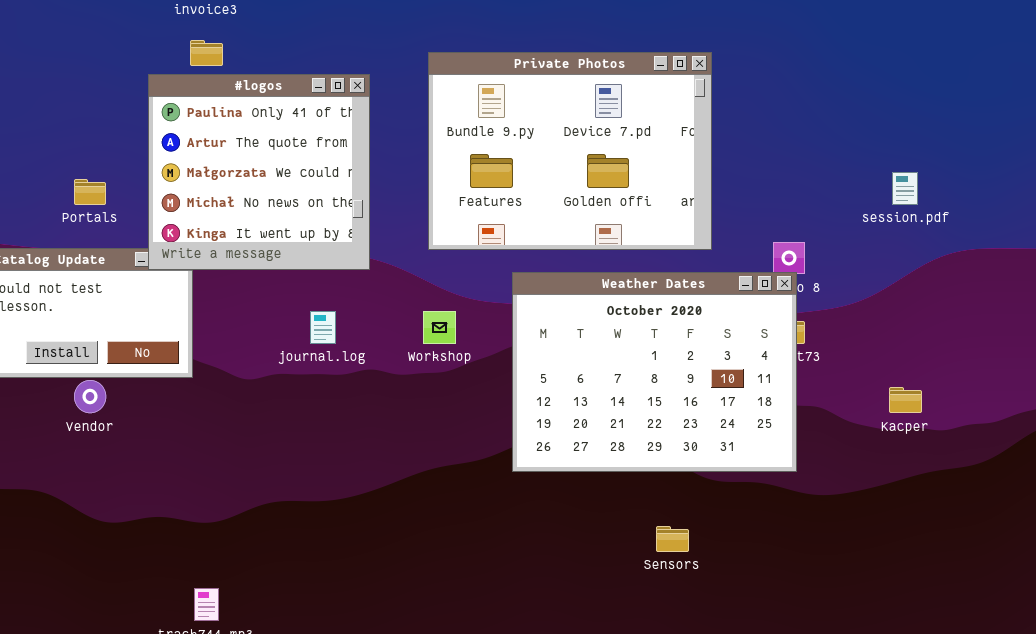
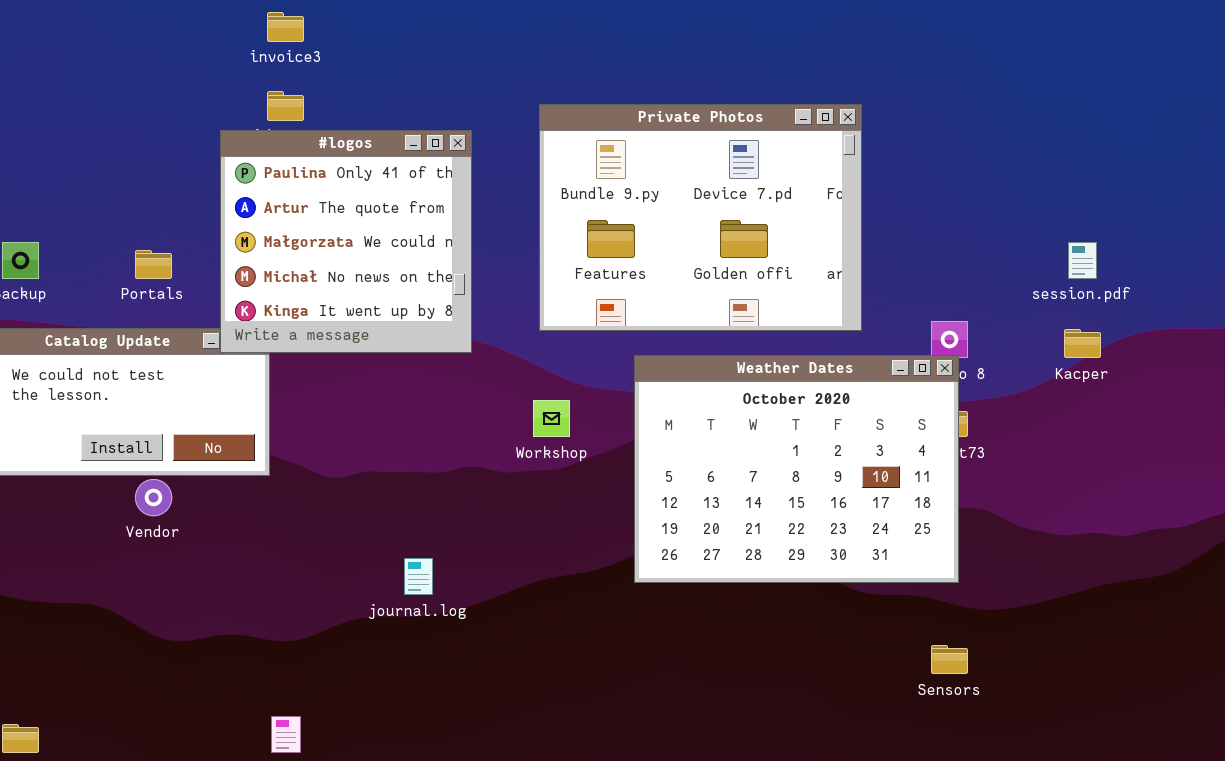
journal.log: [310,311,336,344] -> [404,558,433,595], moved
Kacper: [889,387,922,413] -> [1064,329,1101,358], moved
Sensors: [656,526,689,552] -> [931,645,968,674], moved

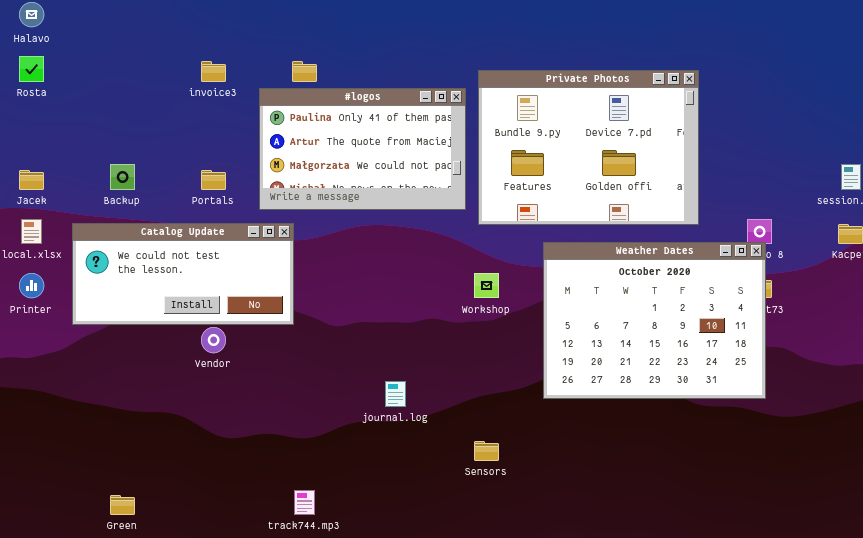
invoice3: [267,12,304,42] -> [201,61,226,82], moved
#logos: [220,130,472,353] -> [259,88,466,210], resized
Sensors: [931,645,968,674] -> [474,441,499,461], moved

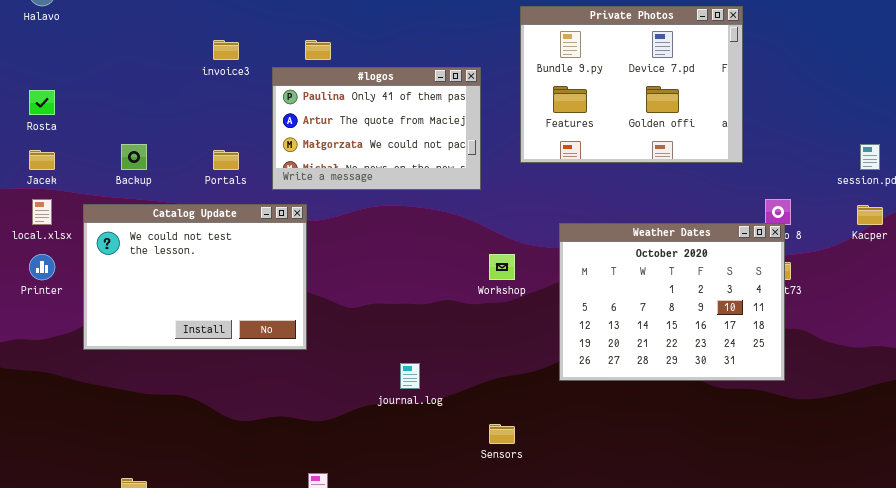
Rosta: [19,56,44,82] -> [29,90,55,115], moved
Private Photos: [478,70,699,225] -> [520,6,743,163], moved
Catalog Update: [72,223,294,325] -> [83,204,307,350], resized

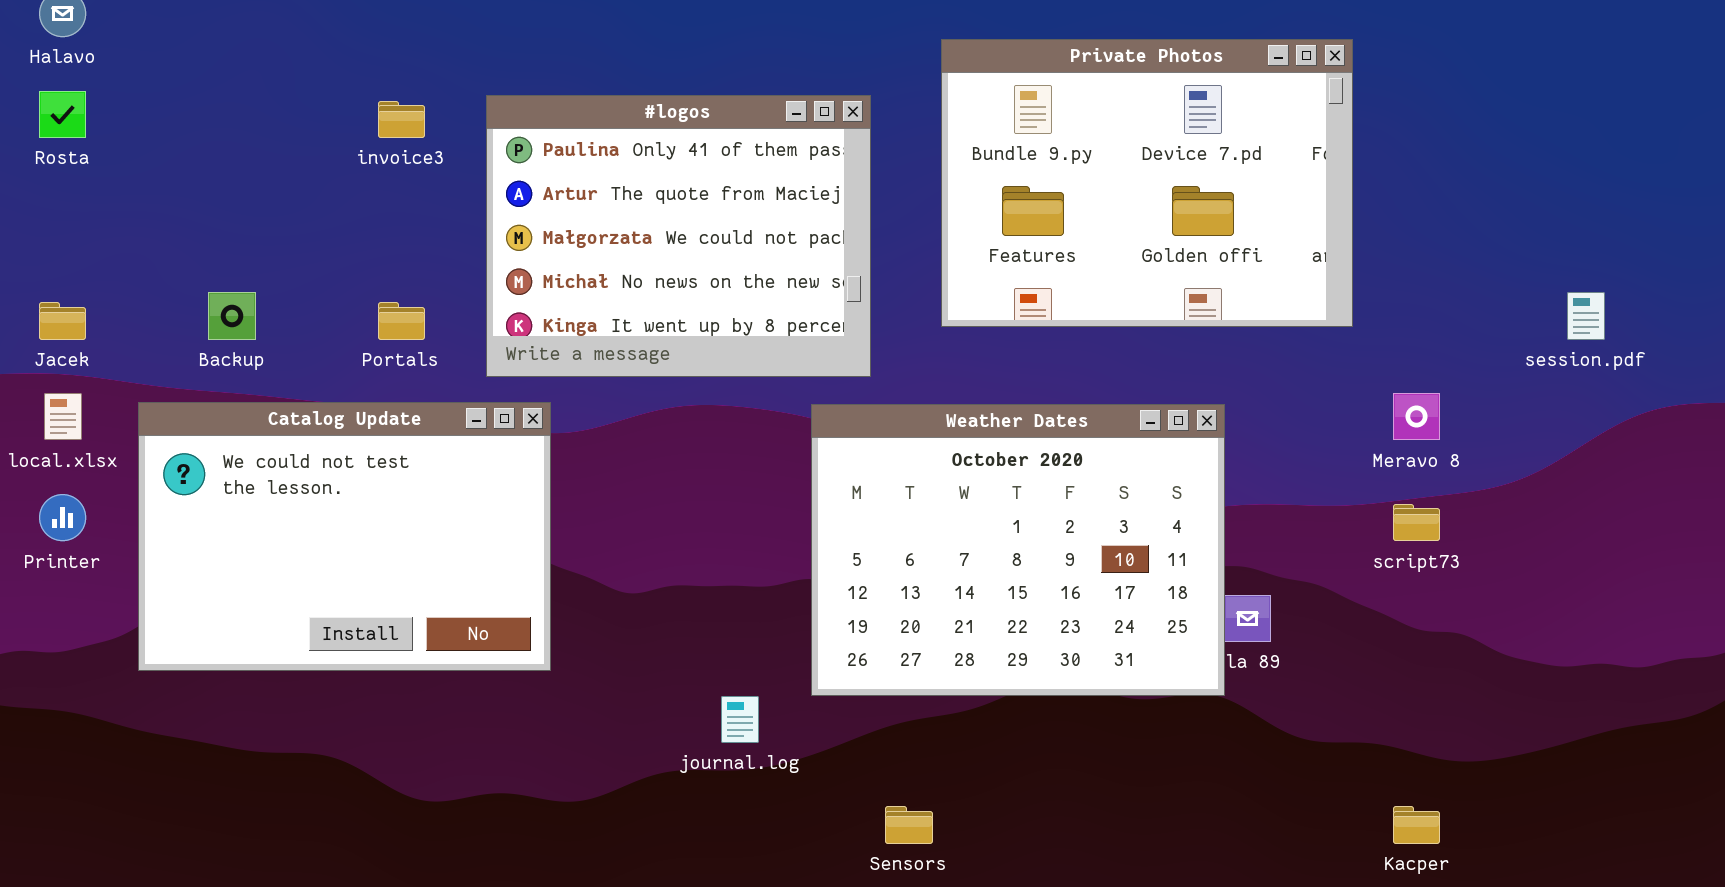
#logos: [272,67,481,190] -> [486,95,871,377], resized
Rosta: [29,90,55,115] -> [39,91,86,138], moved
Kacper: [857,205,883,225] -> [1393,806,1440,844], moved
Weather Dates: [559,223,785,381] -> [811,404,1225,696], moved

